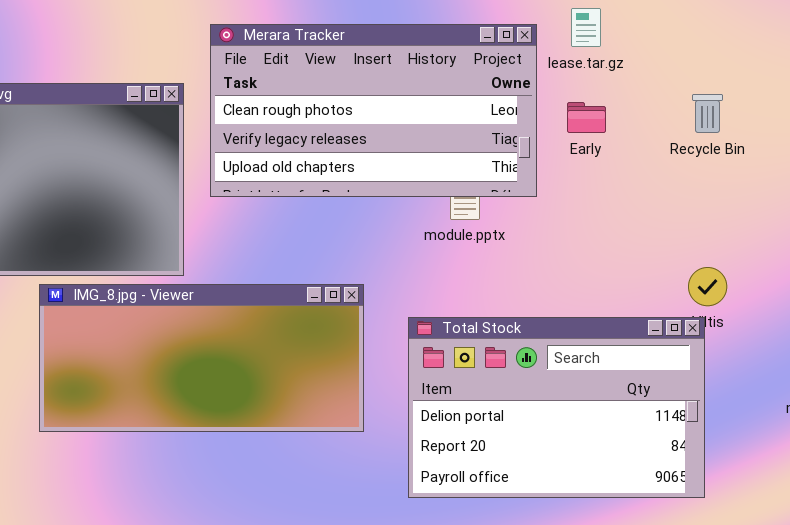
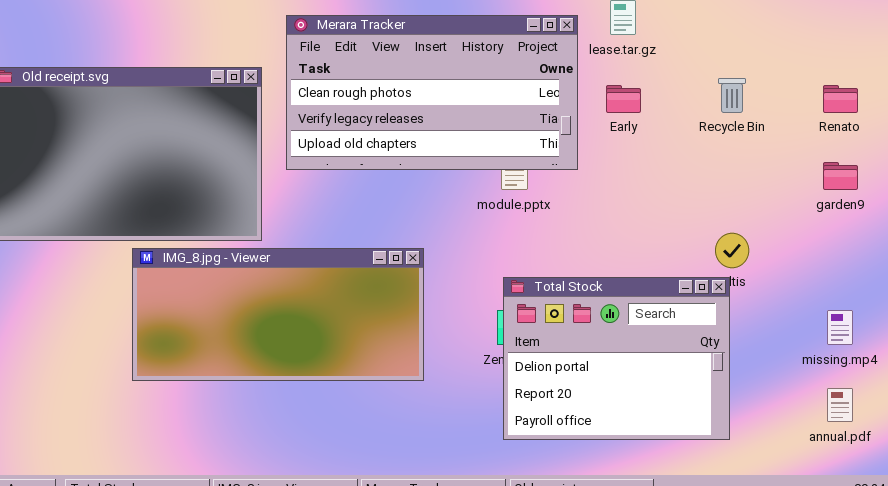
Total Stock: [408,317,705,498] -> [503,277,730,440], resized

